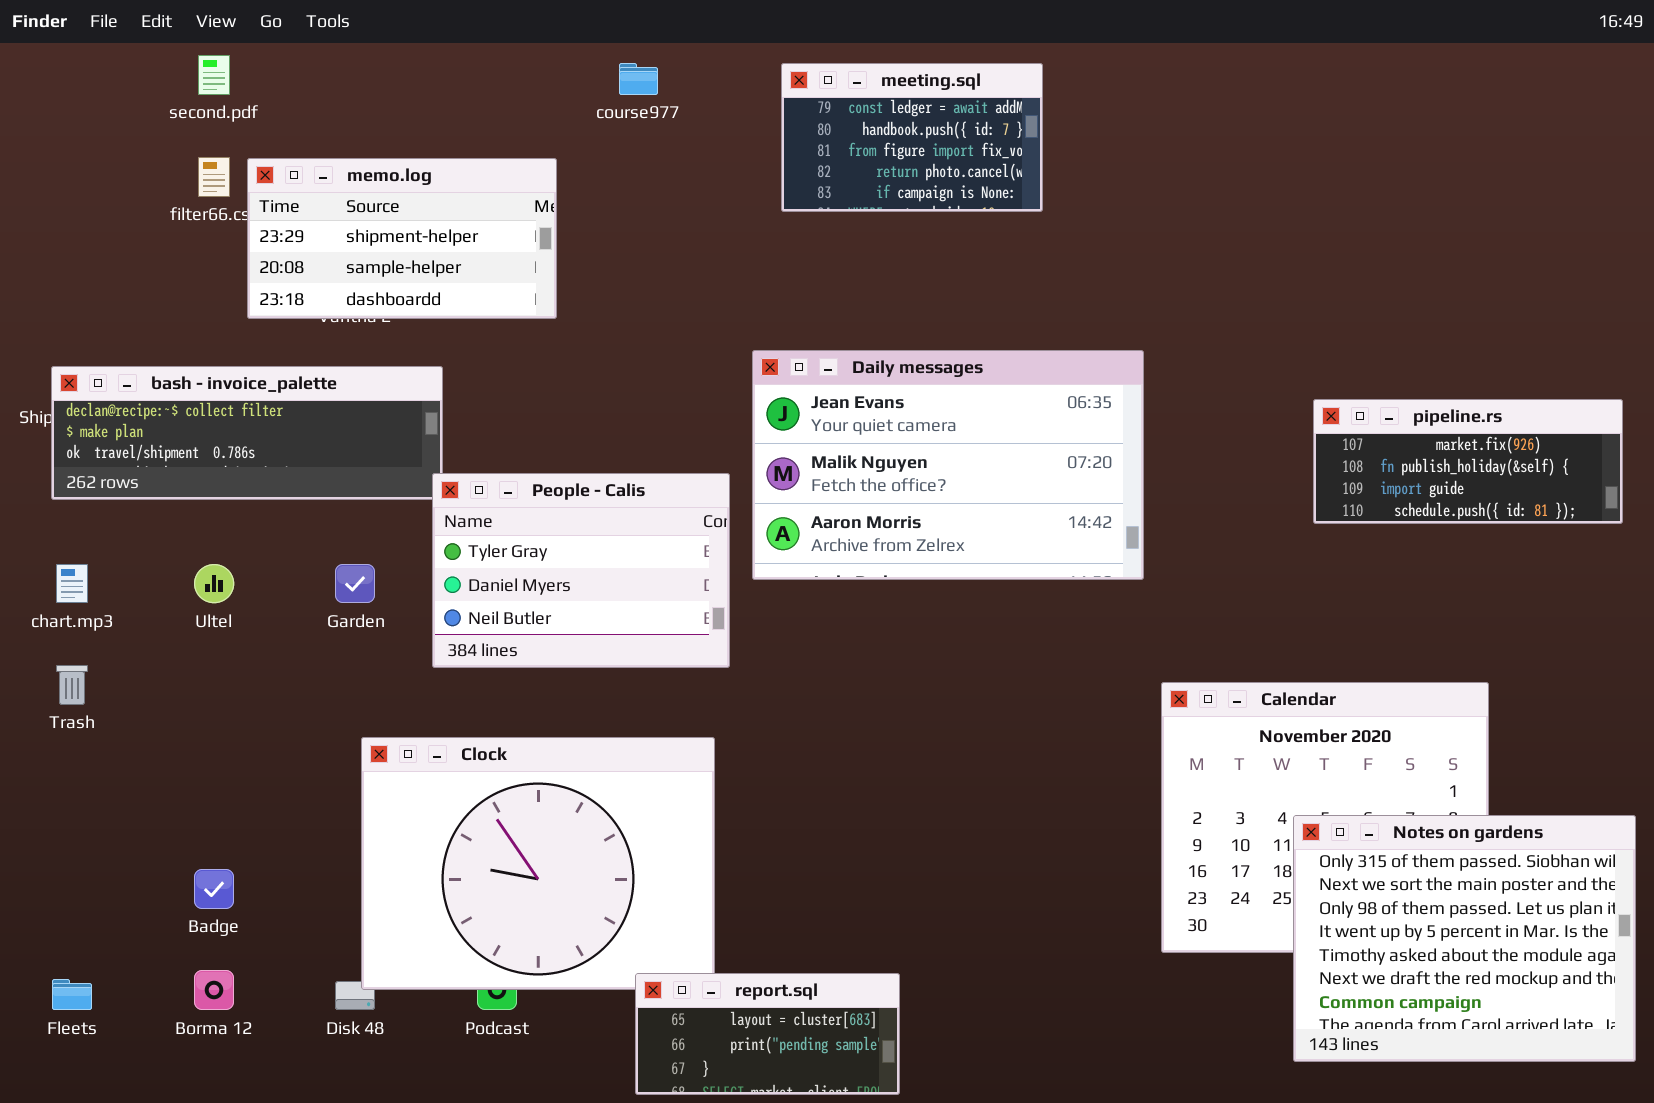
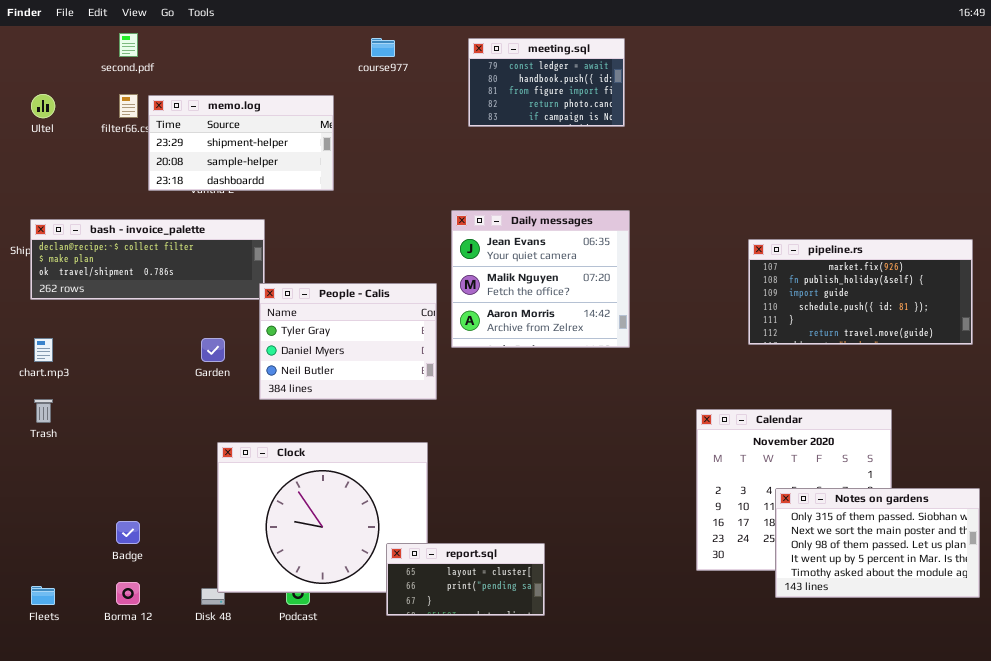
Daily messages: [752,350,1144,580] -> [451,210,630,348], resized
pipeline.rs: [1313,399,1623,524] -> [748,239,973,345], resized
Ultel: [194,564,234,603] -> [31,94,55,118], moved
Notes on gardens: [1293,815,1636,1062] -> [775,488,980,598], resized
report.sql: [635,973,900,1095] -> [386,543,545,616], moved

